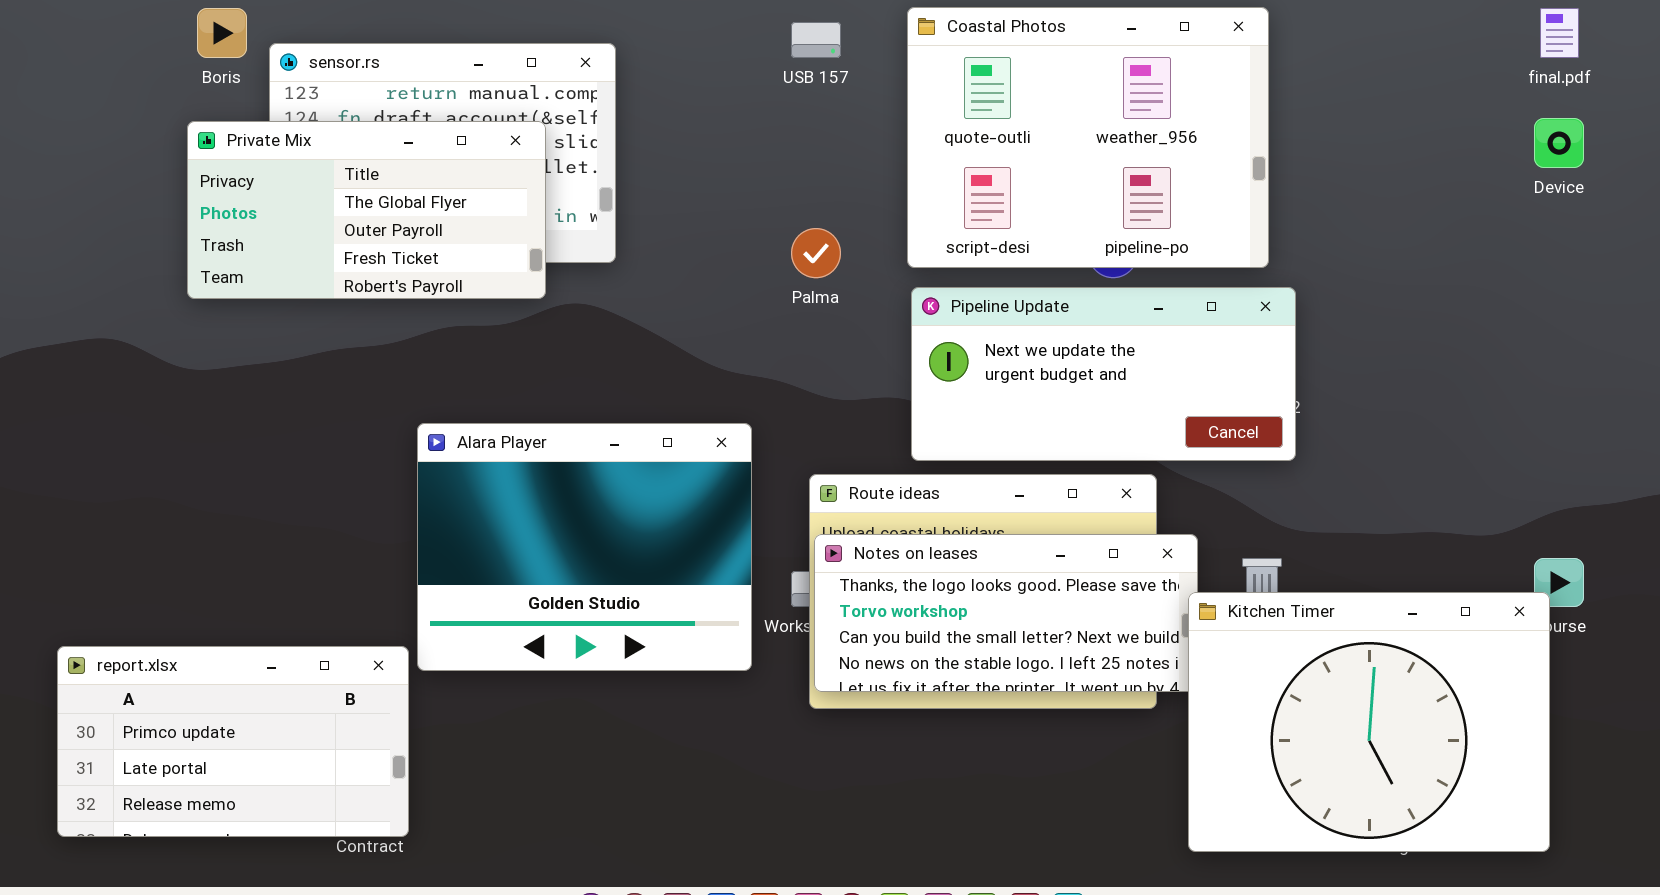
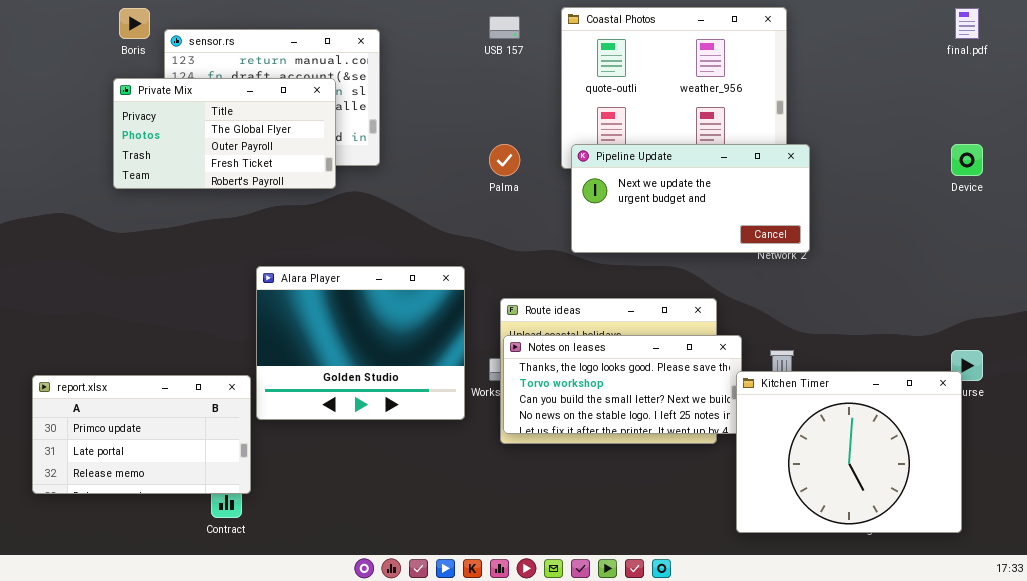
Device: [1534,118,1584,168] -> [951,144,983,176], moved
Pipeline Update: [911,287,1296,461] -> [571,144,810,253], moved
report.xlsx: [57,646,409,837] -> [32,375,251,494], moved

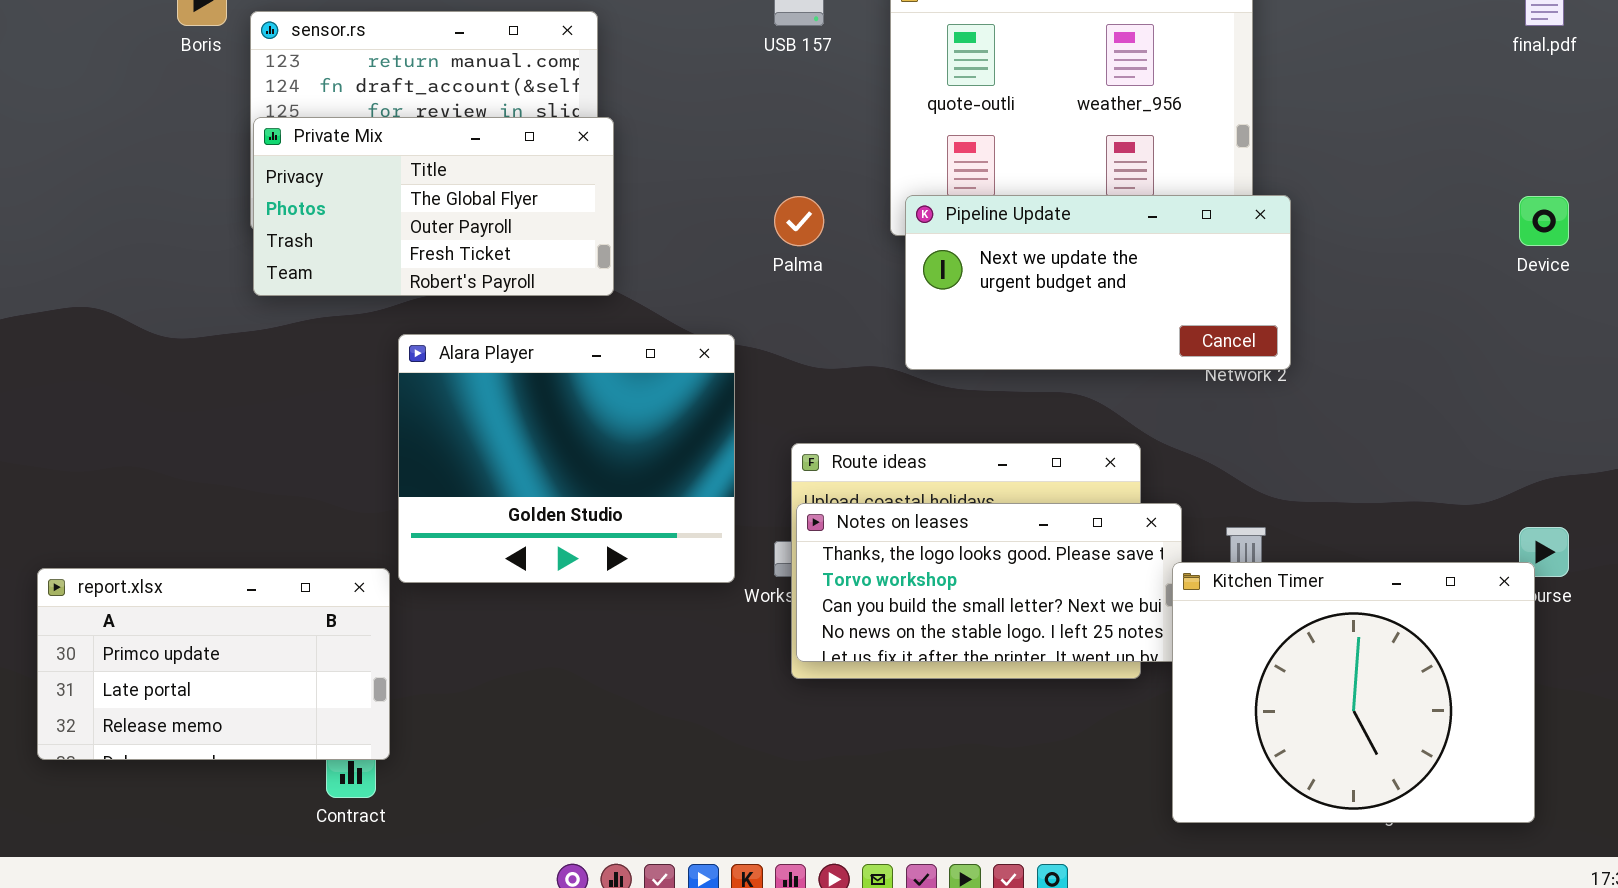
Private Mix: [113,78,336,189] -> [253,117,614,296], moved
Alara Player: [256,266,465,420] -> [398,334,735,583], moved

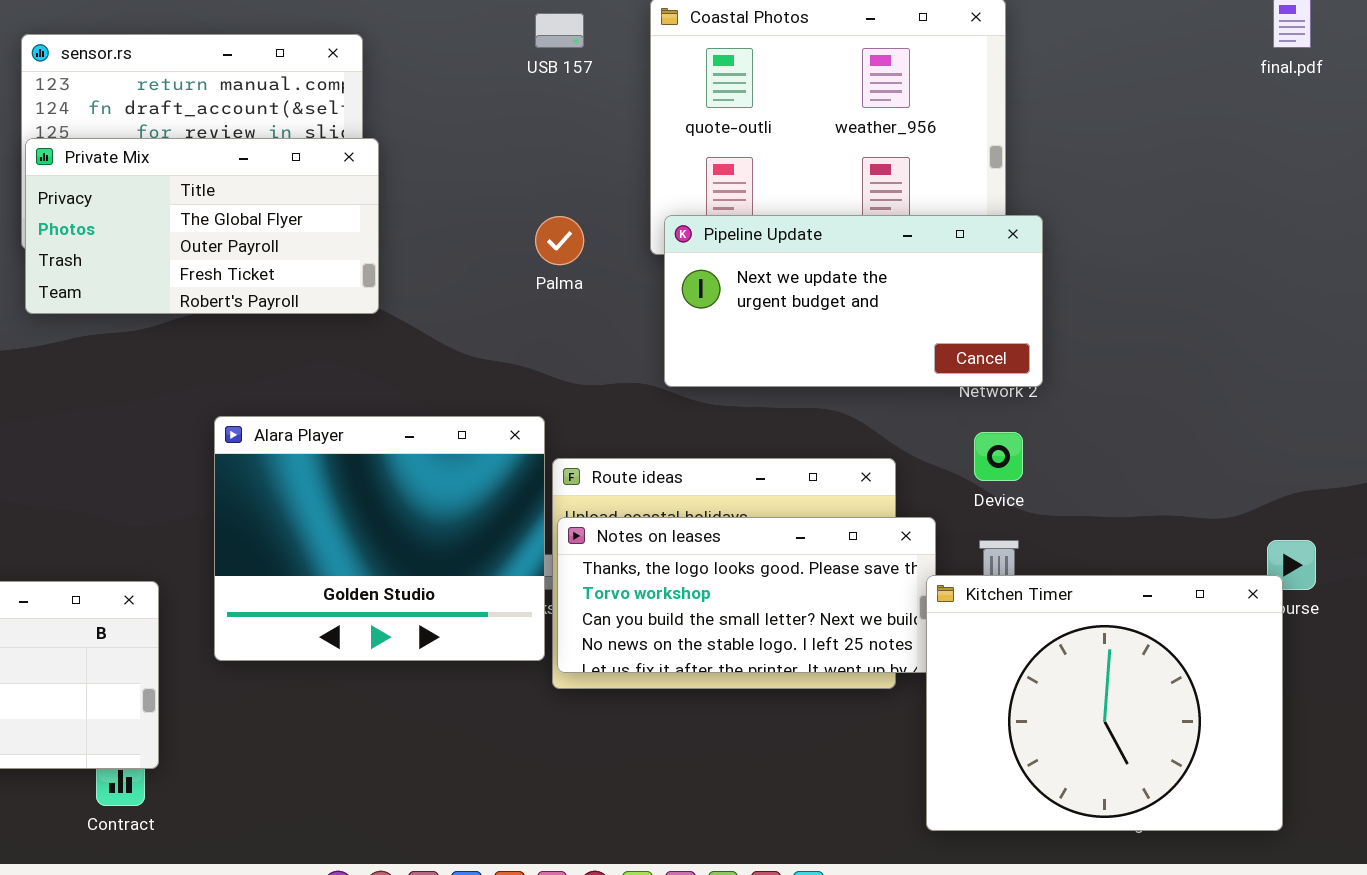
Device: [1519,196,1569,246] -> [974,432,1023,481], moved
Alara Player: [398,334,735,583] -> [214,416,545,661], moved

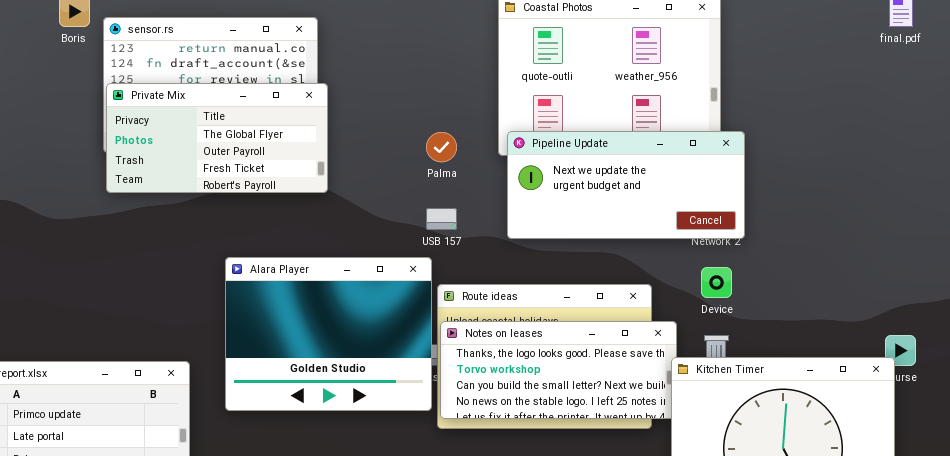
USB 157: [535,13,584,48] -> [426,208,457,230], moved

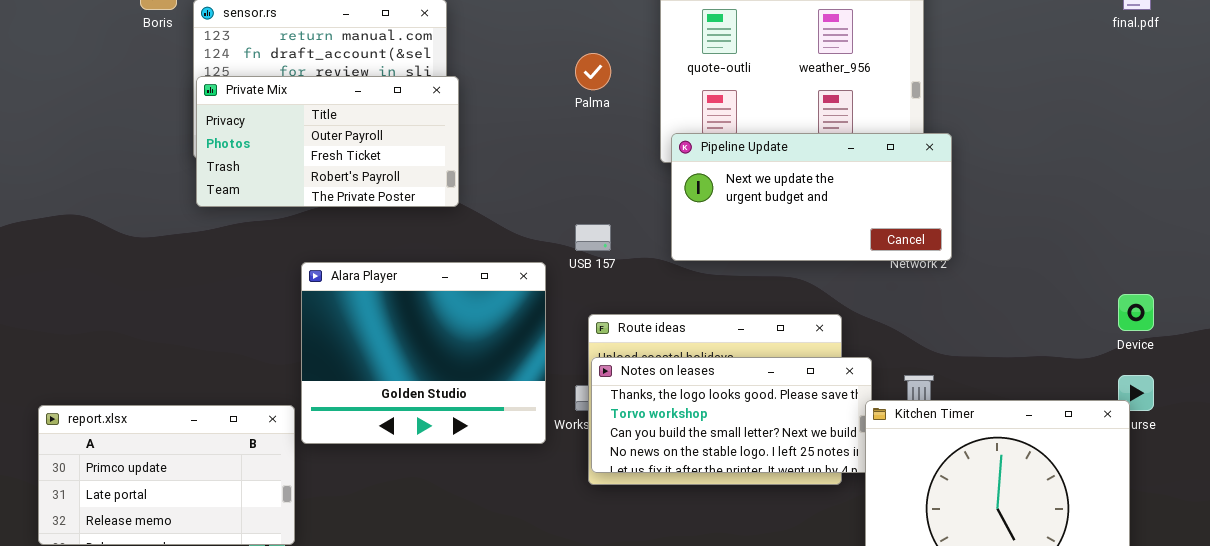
Private Mix: [106,83,328,193] -> [196,76,459,207], scrolled down 1 row
Palma: [426,132,457,162] -> [575,53,611,90], moved
Alara Player: [225,257,432,411] -> [301,262,546,444], moved
Device: [701,267,732,298] -> [1118,294,1154,331], moved

